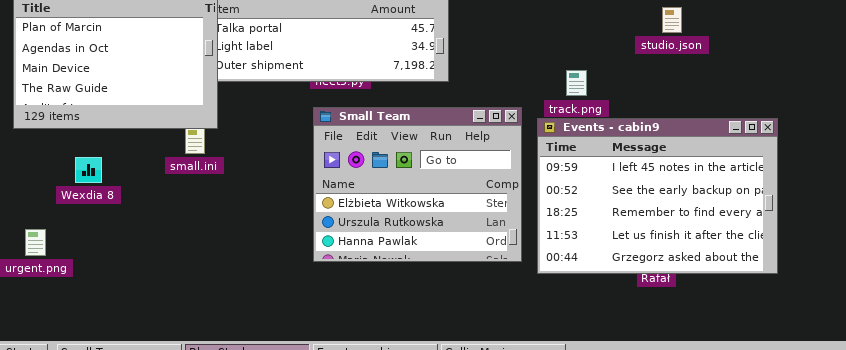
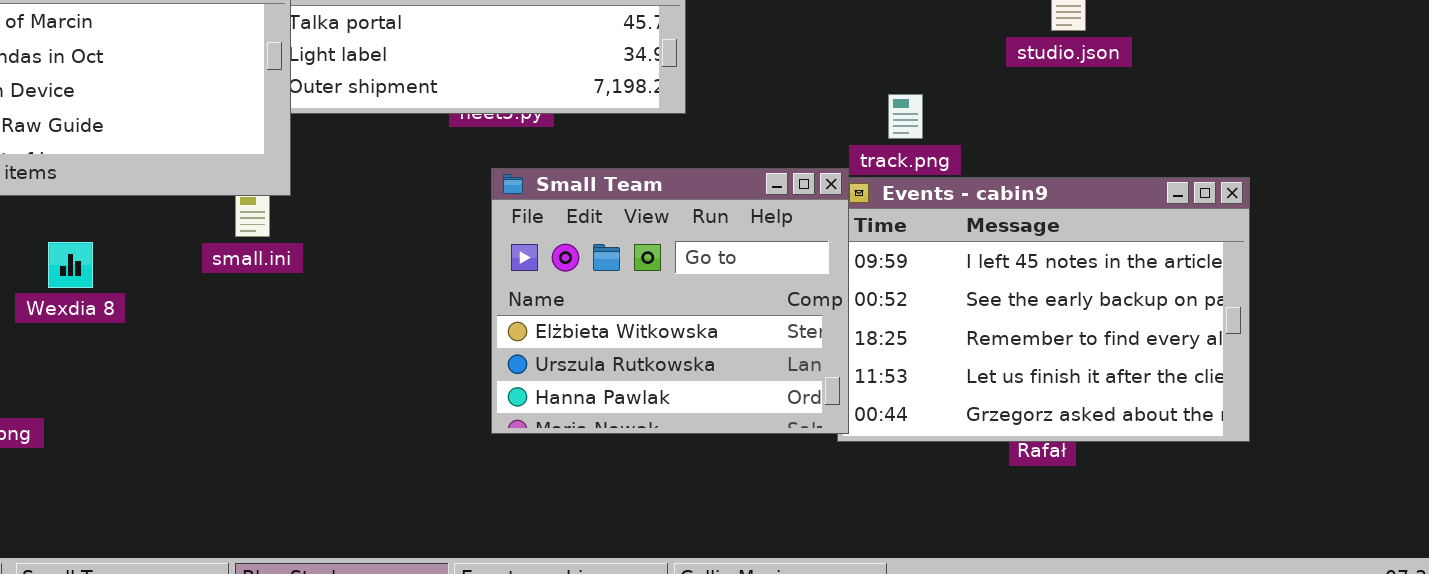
Small Team: [313,107,522,262] -> [491,168,849,434], moved

